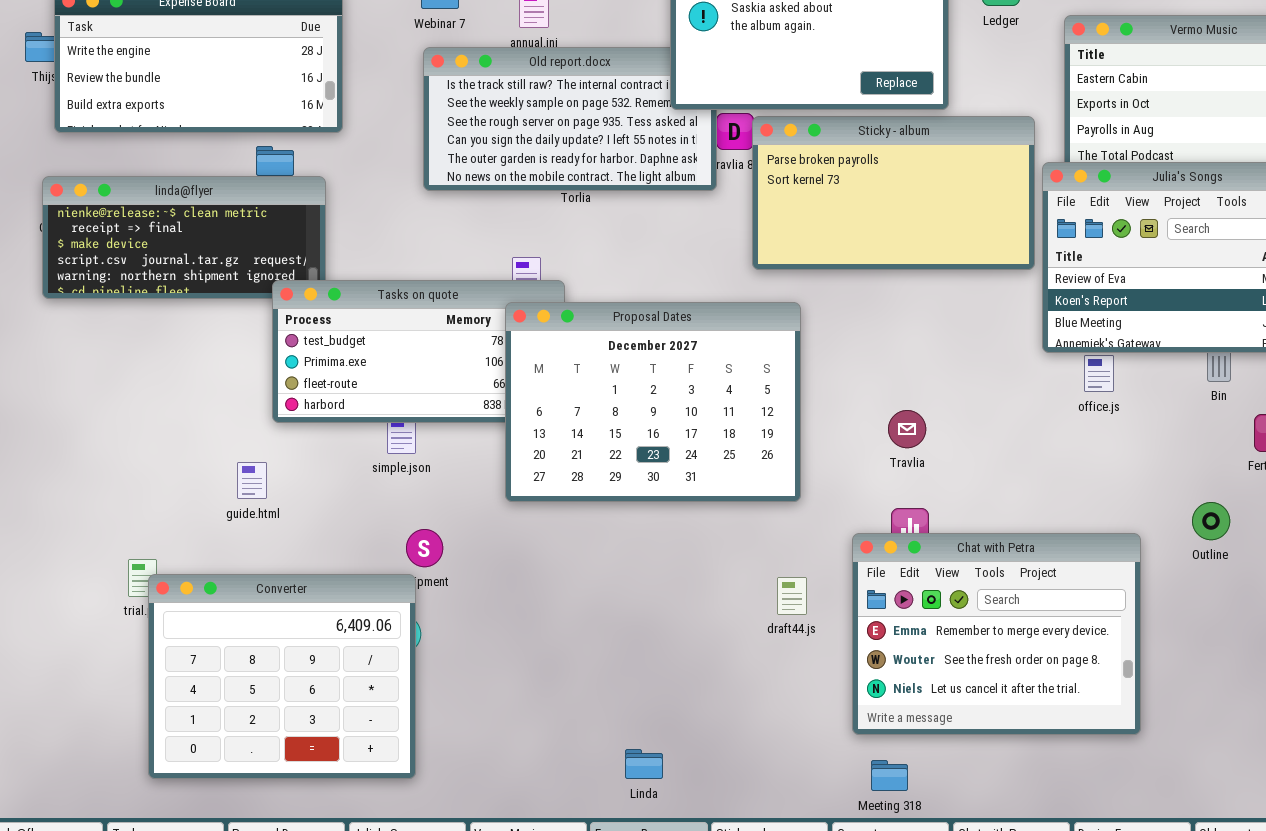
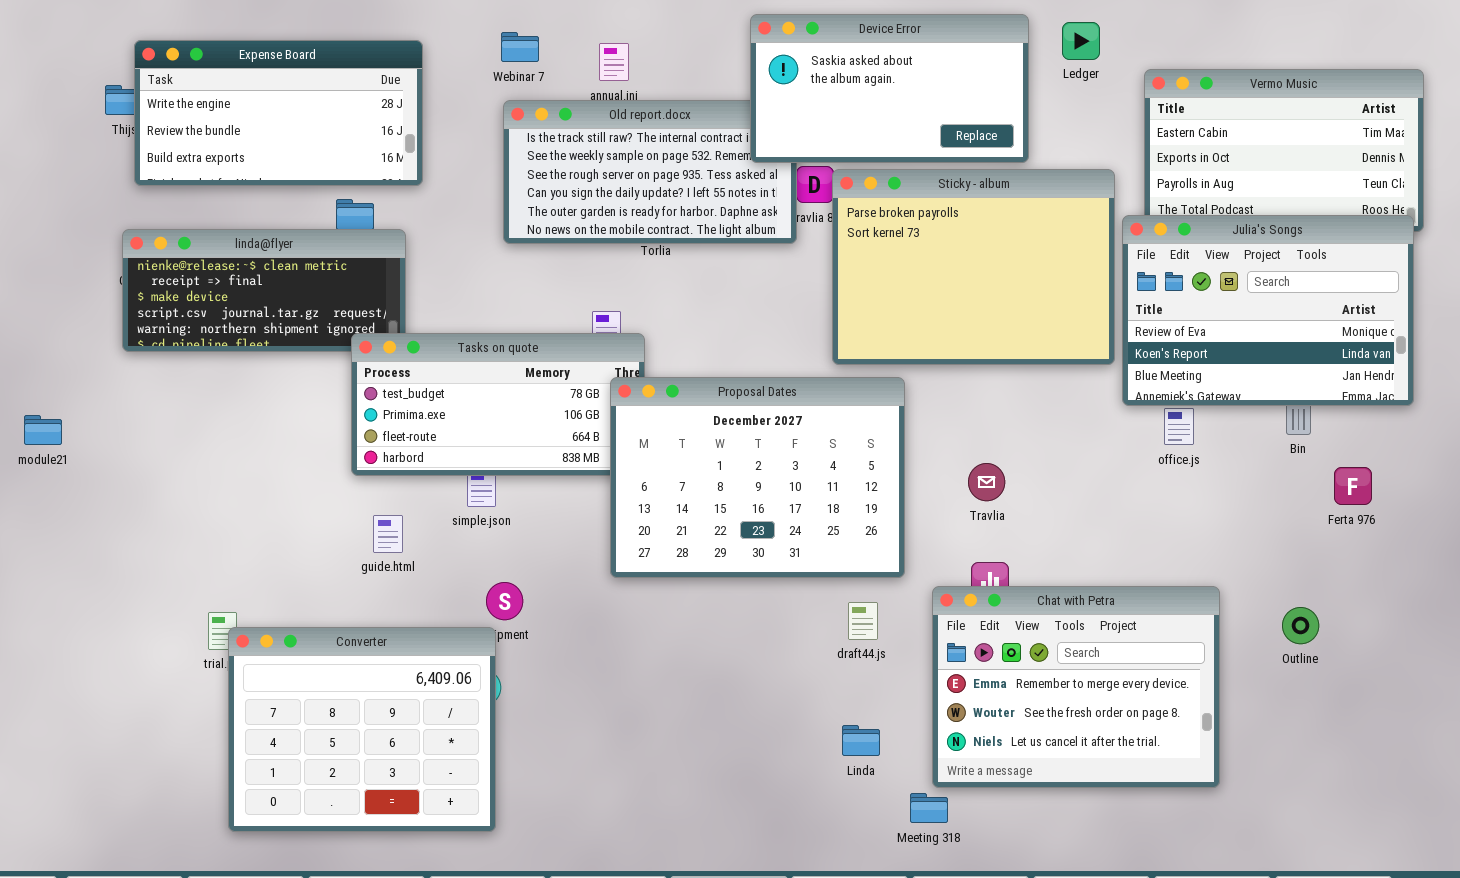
Sticky - album: [752,116,1035,270] -> [832,169,1115,365], resized
Proposal Dates: [505,302,801,502] -> [610,377,905,578], moved
guide.html: [237,462,267,499] -> [373,515,403,553], moved
Outline: [1192,502,1230,540] -> [1282,607,1319,644], moved
draft44.js: [777,577,807,615] -> [848,602,878,640], moved
Linda: [625,749,663,779] -> [842,725,880,756], moved
Meeting 318: [871,760,908,791] -> [910,793,948,823], moved

